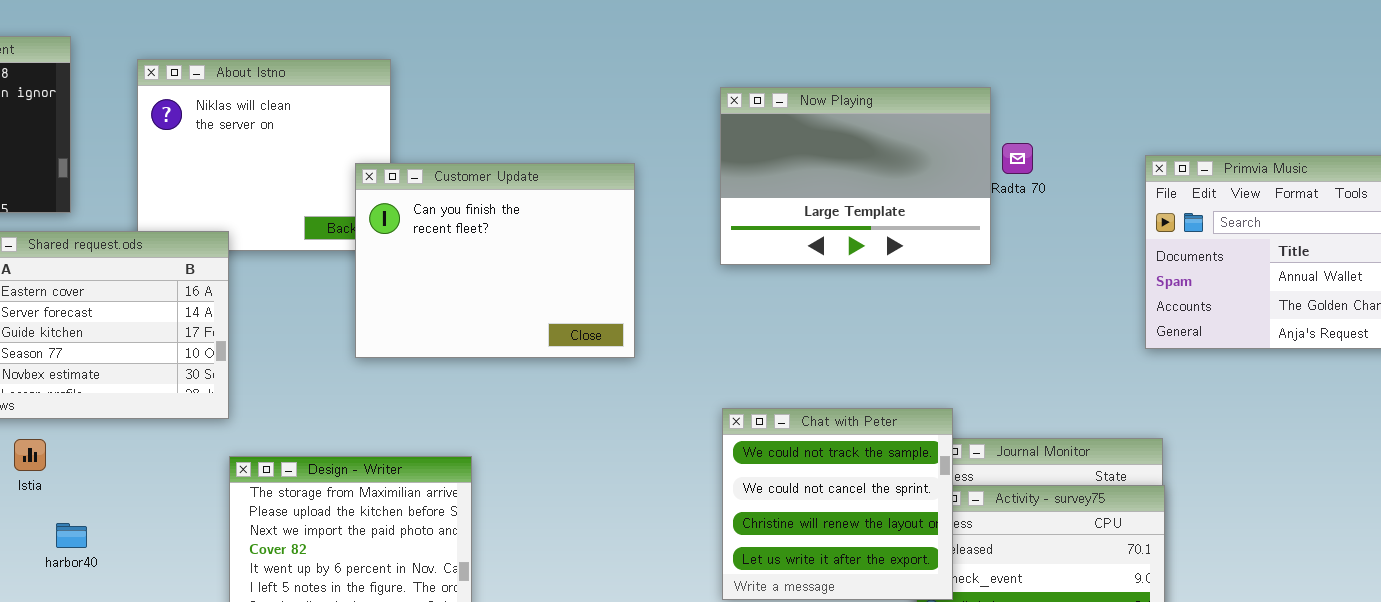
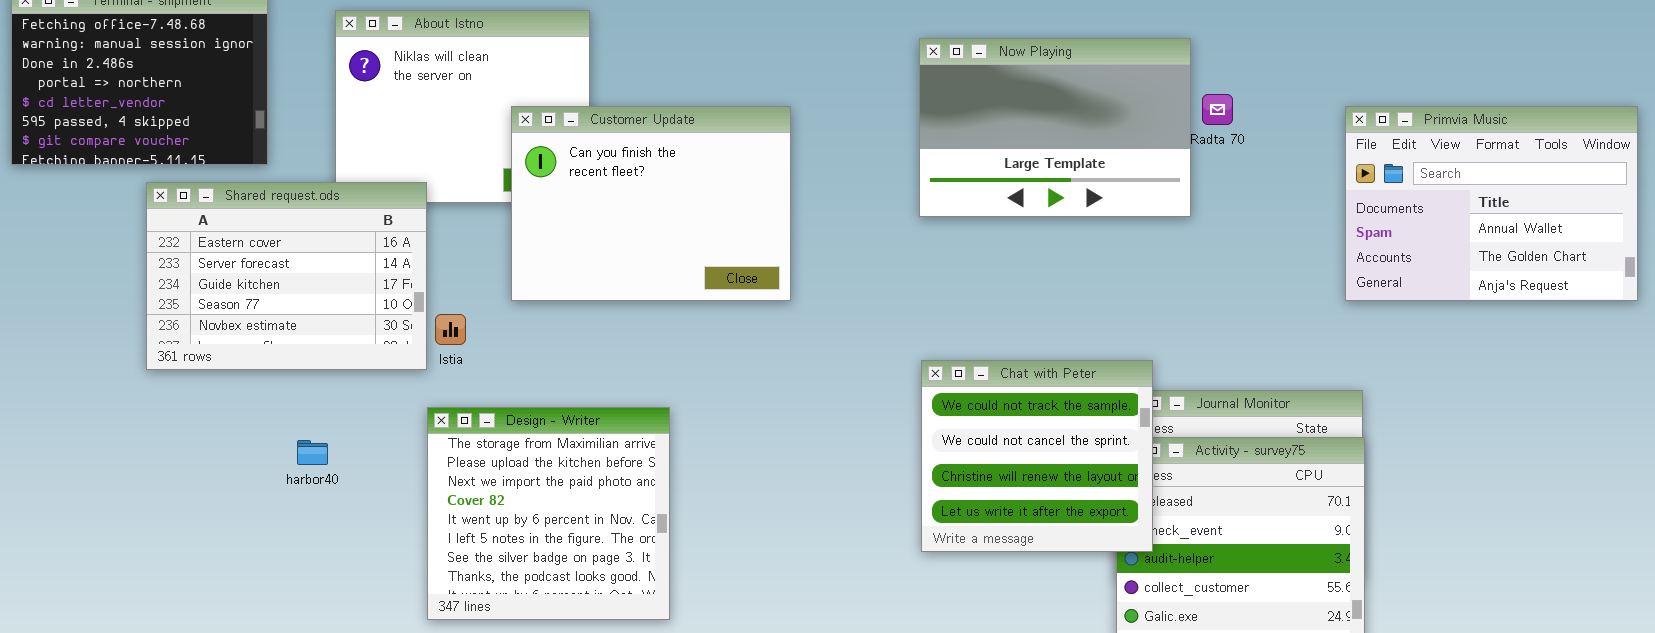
Customer Update: [355,163,635,358] -> [511,106,791,301], moved
Istia: [14,439,46,471] -> [435,314,466,345], moved
harbor40: [56,523,87,548] -> [297,440,328,465], moved

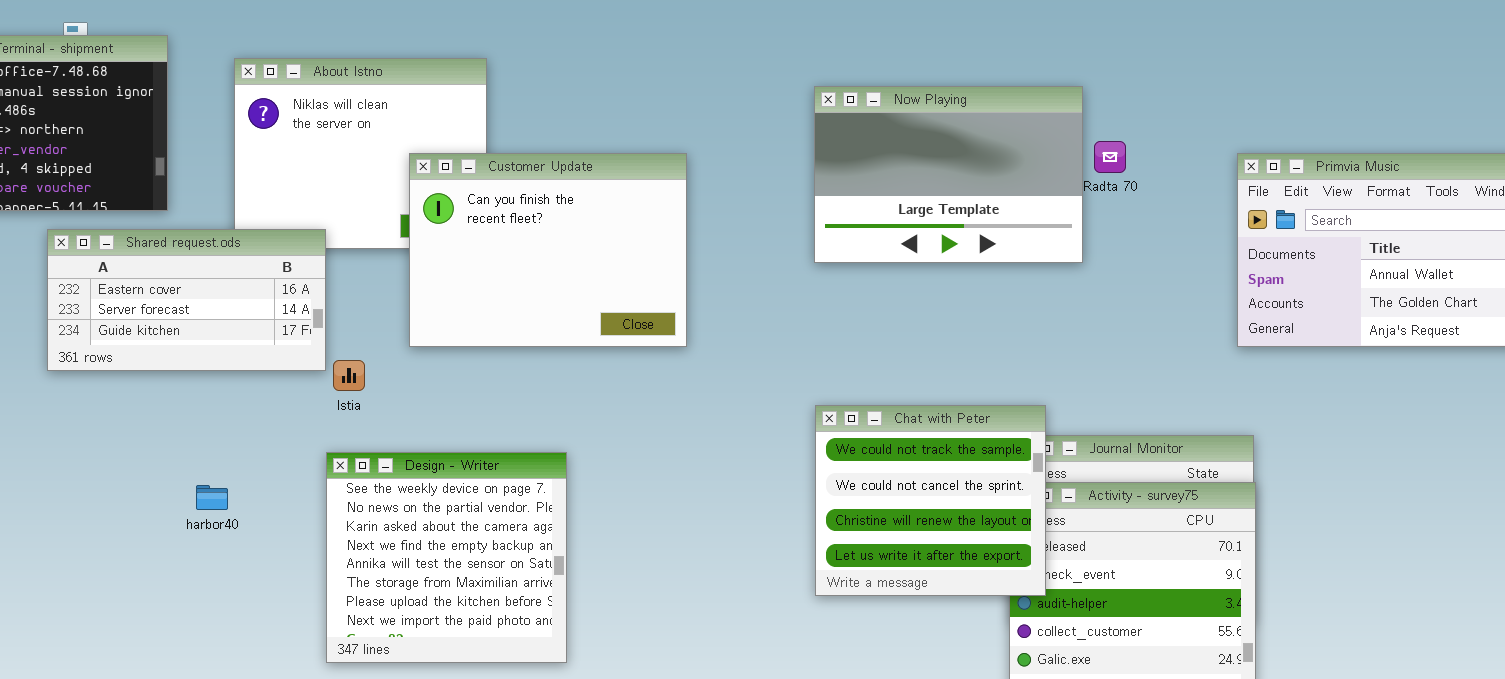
Shared request.ods: [146,182,427,370] -> [47,229,326,371], resized
Design - Writer: [427,407,670,620] -> [326,452,567,663], scrolled up 5 rows

